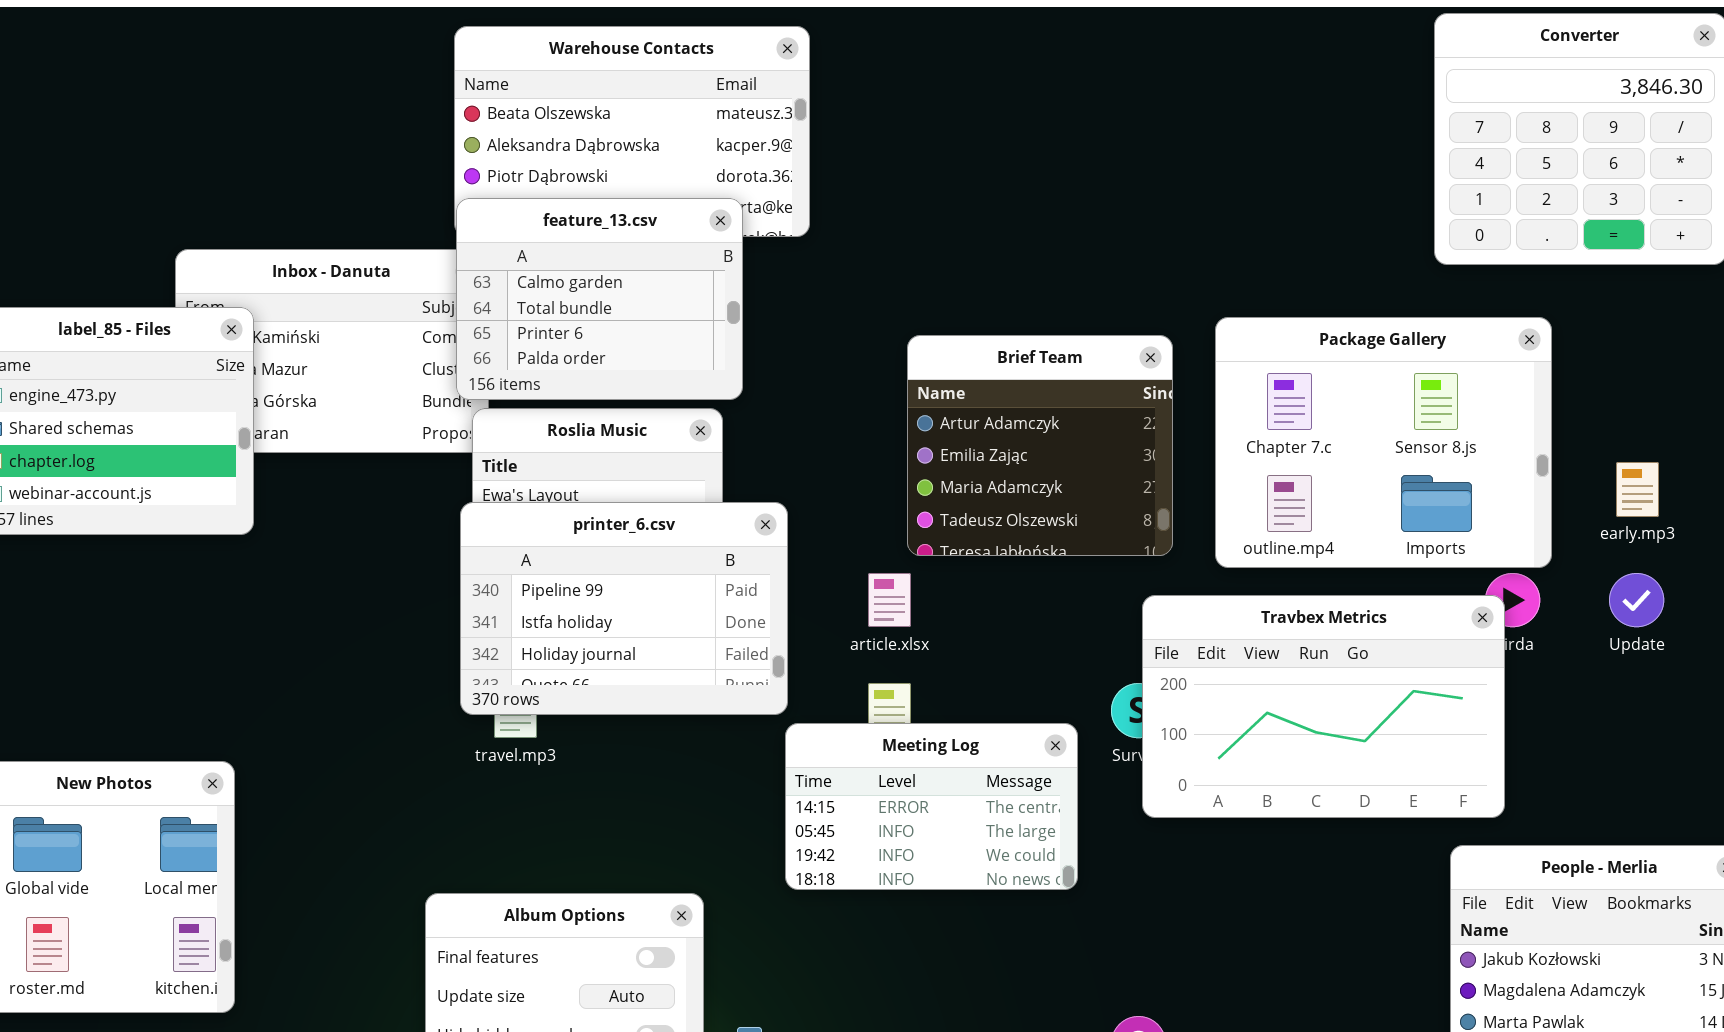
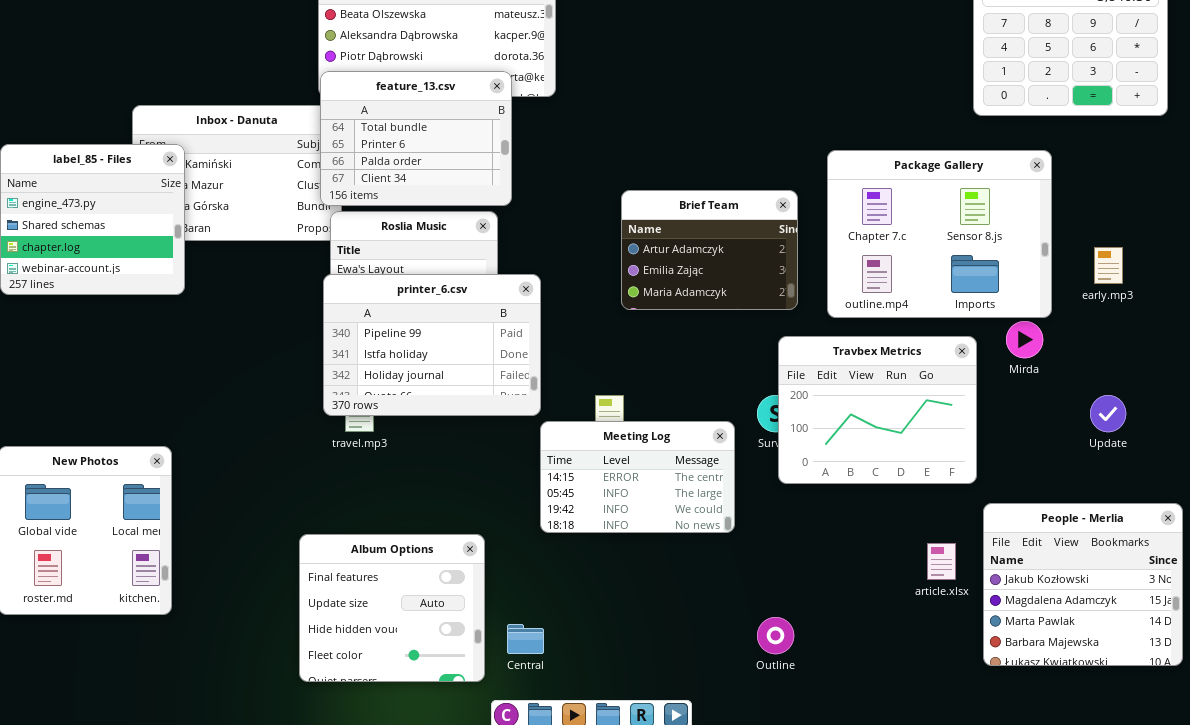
feature_13.csv: [456,198,743,400] -> [320,71,512,206], scrolled down 1 row
Brief Team: [907,335,1173,556] -> [621,190,798,310], resized
article.xlsx: [868,573,911,627] -> [927,543,956,580], moved
Update: [1609,573,1664,627] -> [1090,395,1126,432], moved
Travbex Metrics: [1142,595,1505,818] -> [778,336,977,484], resized

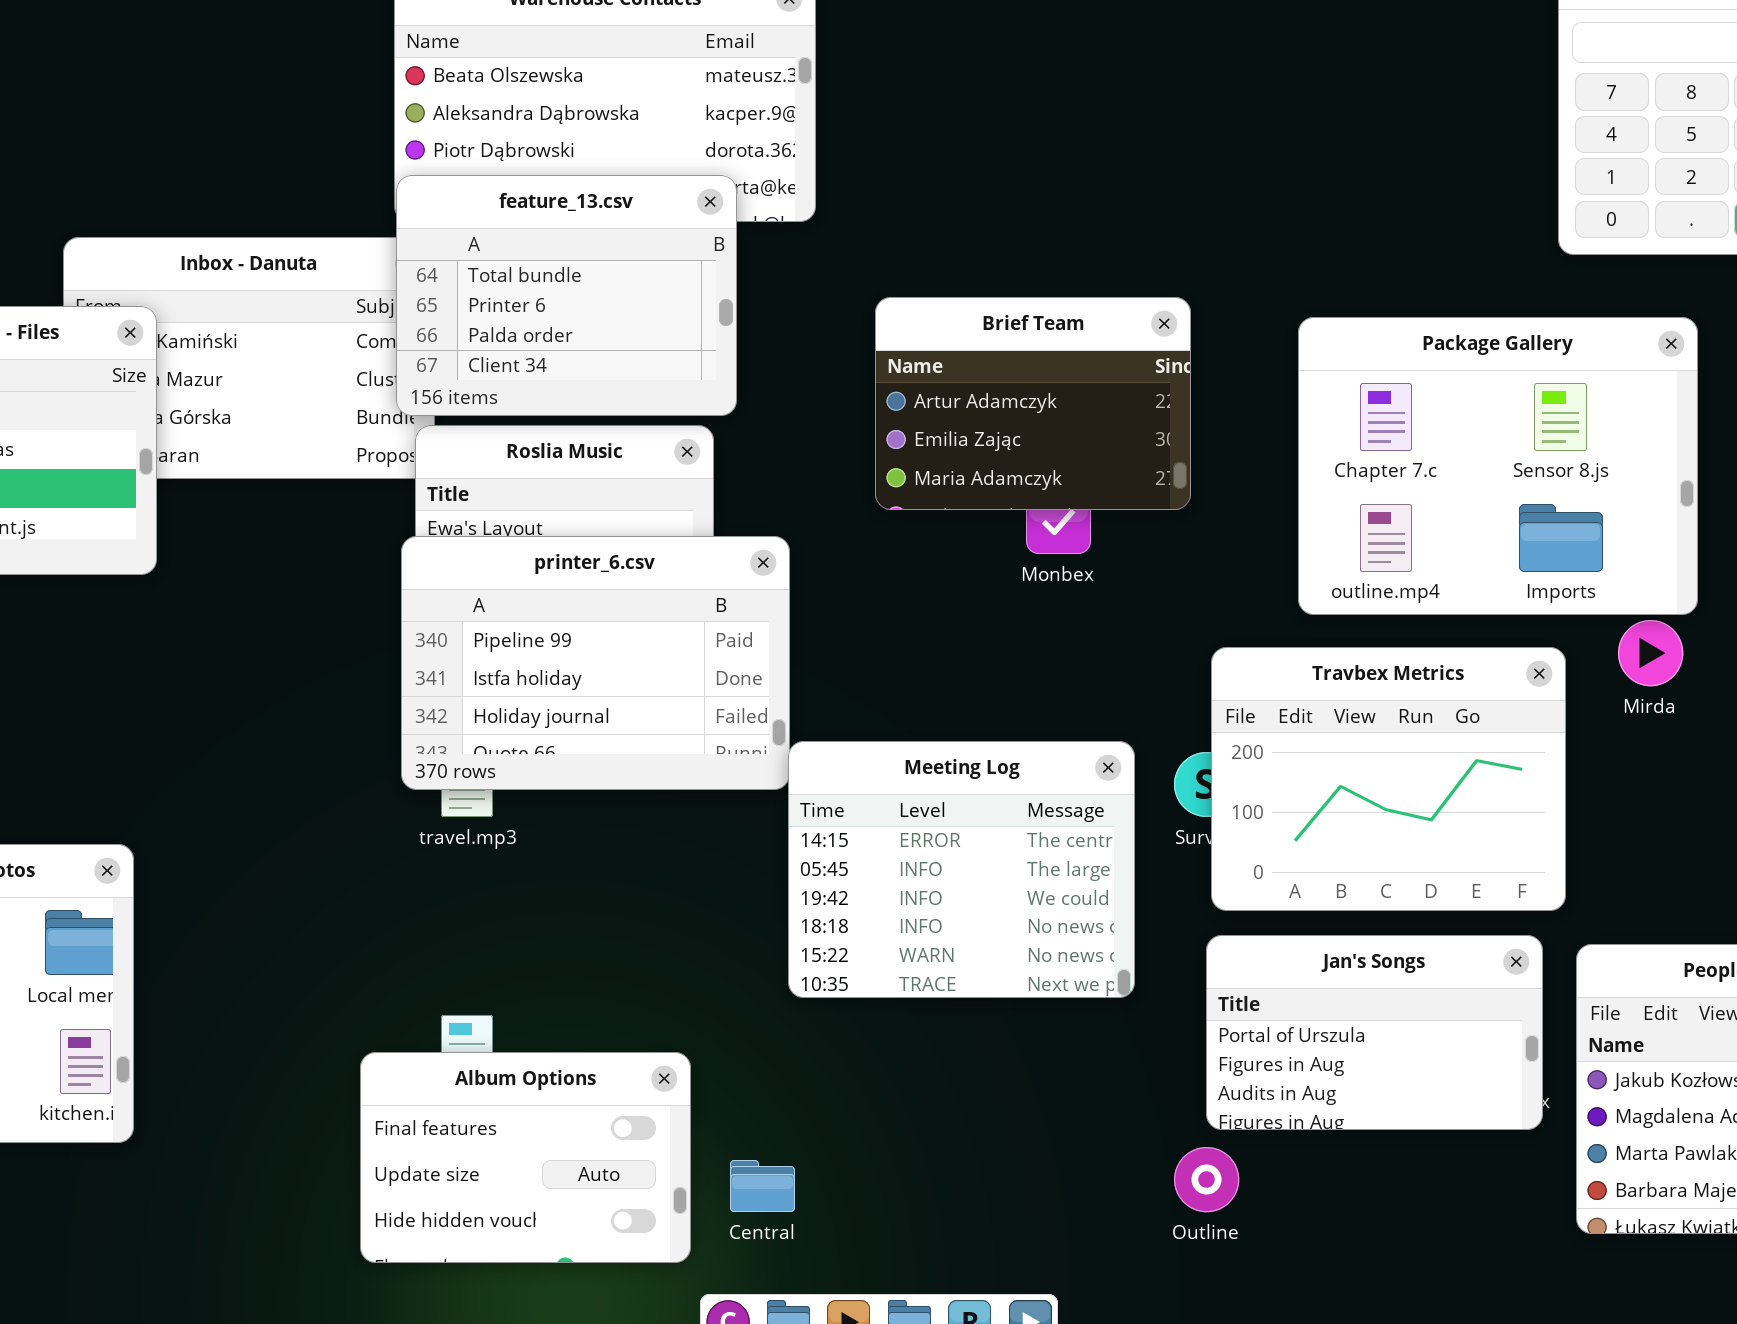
Brief Team: [621,190,798,310] -> [875,297,1191,510], moved
Meeting Log: [540,421,735,533] -> [788,741,1135,998], resized
Jan's Songs: none -> [1206,935,1543,1130], opened
Album Options: [299,534,485,682] -> [360,1052,691,1263], resized

